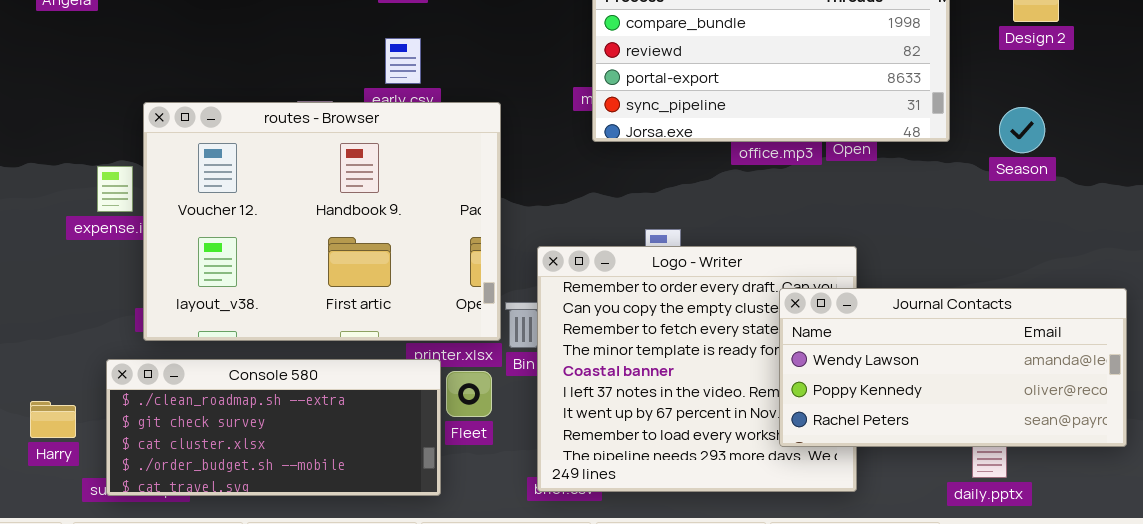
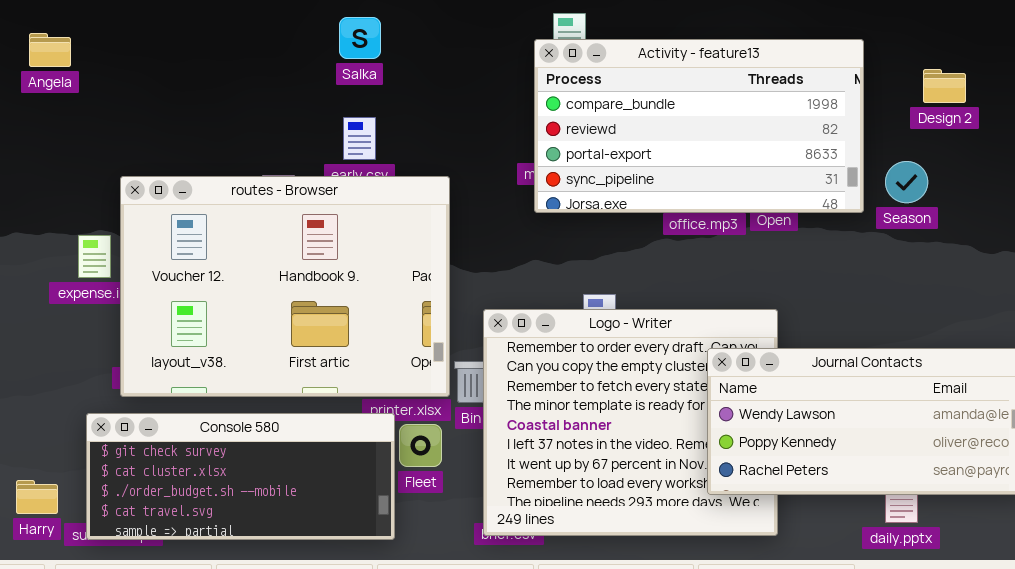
Season: [999,107,1045,153] -> [885,161,928,203], moved
Console 580: [106,359,441,496] -> [86,413,395,540], scrolled down 1 row
Harry: [30,401,76,438] -> [16,480,58,514], moved

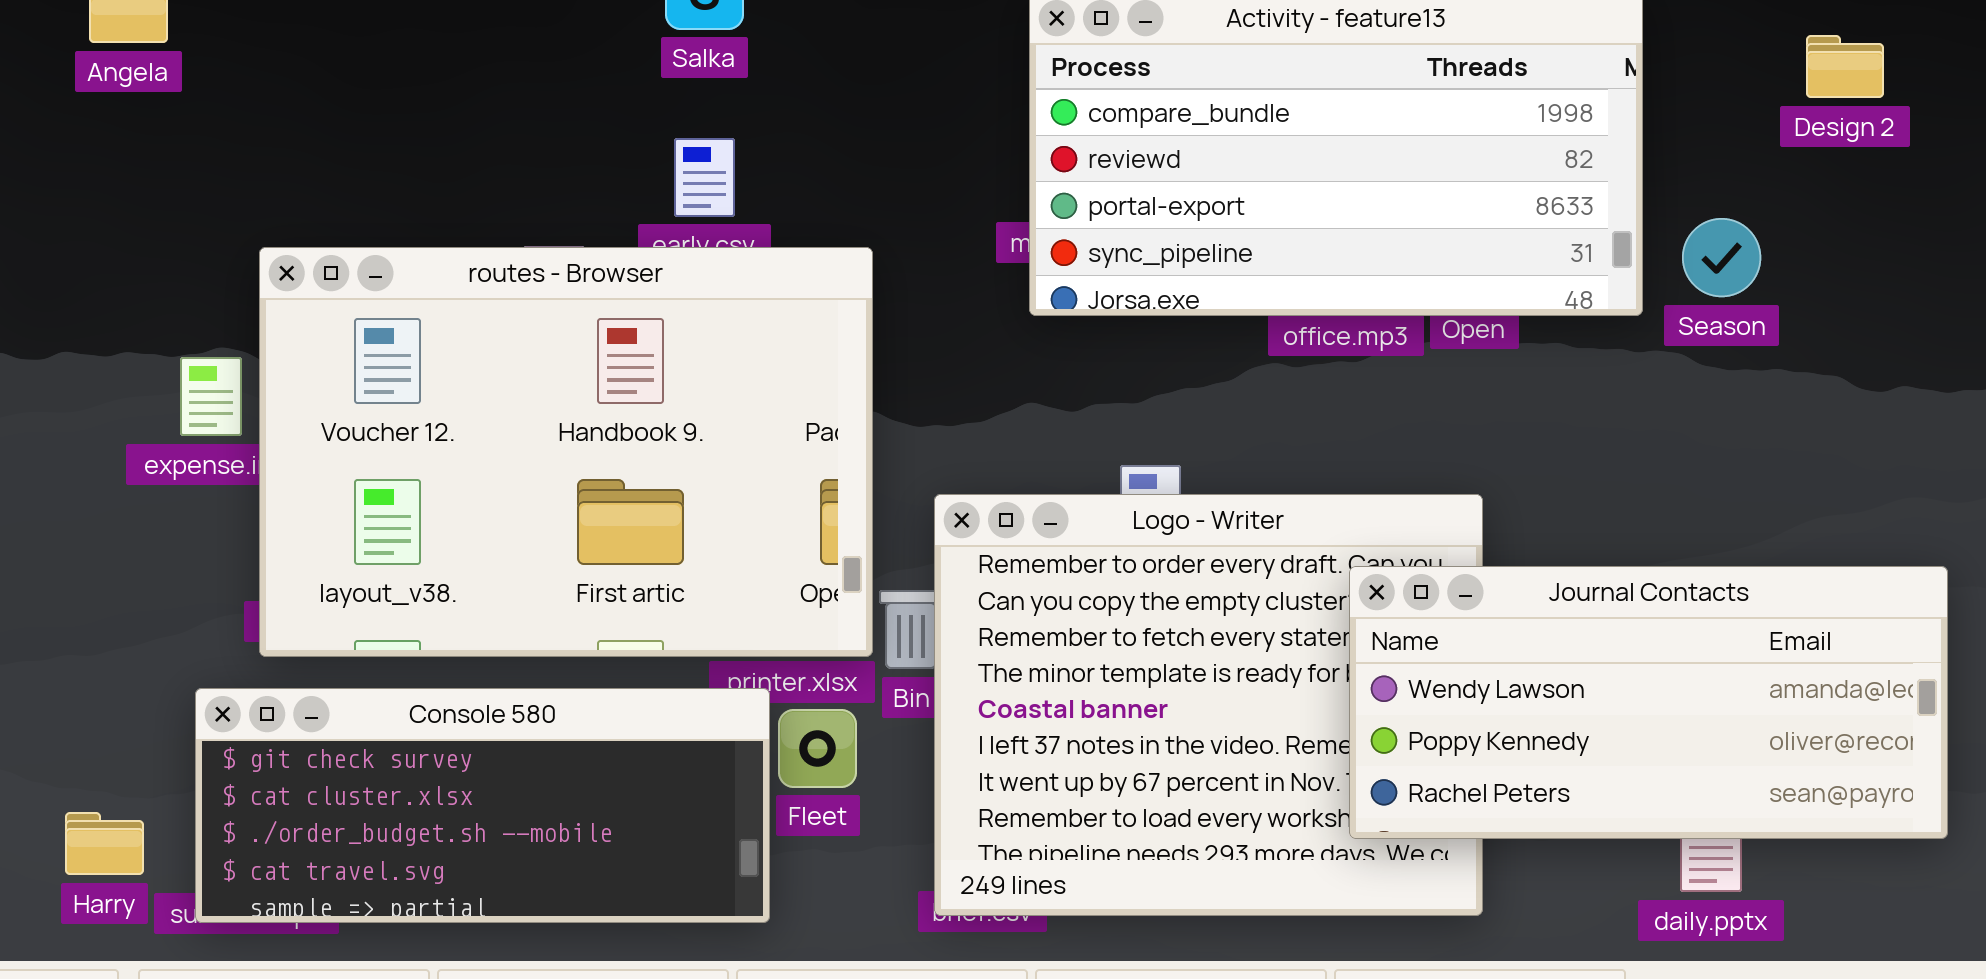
Design 2: [923,69,966,103] -> [1806,35,1884,98], moved

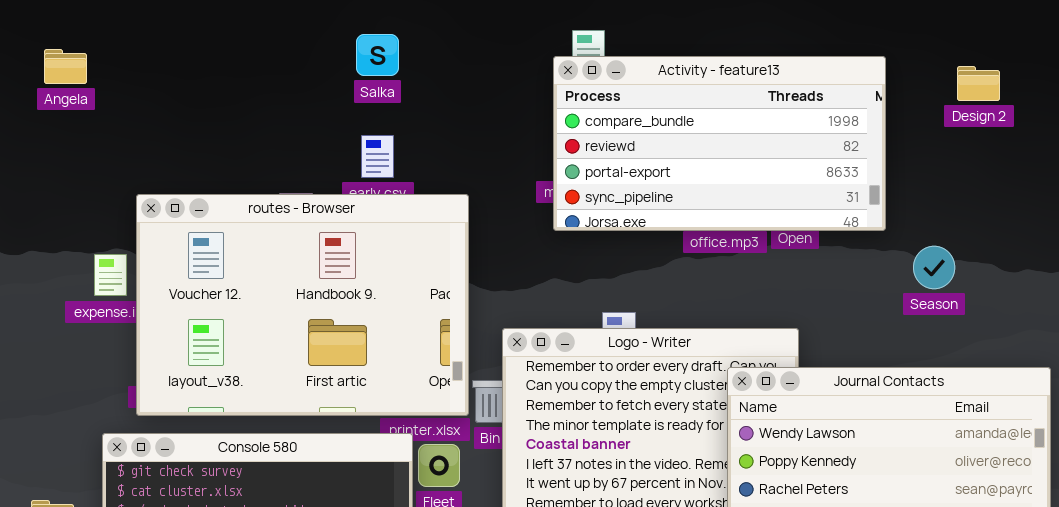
Design 2: [1806,35,1884,98] -> [957,66,1000,101], moved
Season: [1682,218,1761,297] -> [913,246,955,289], moved

